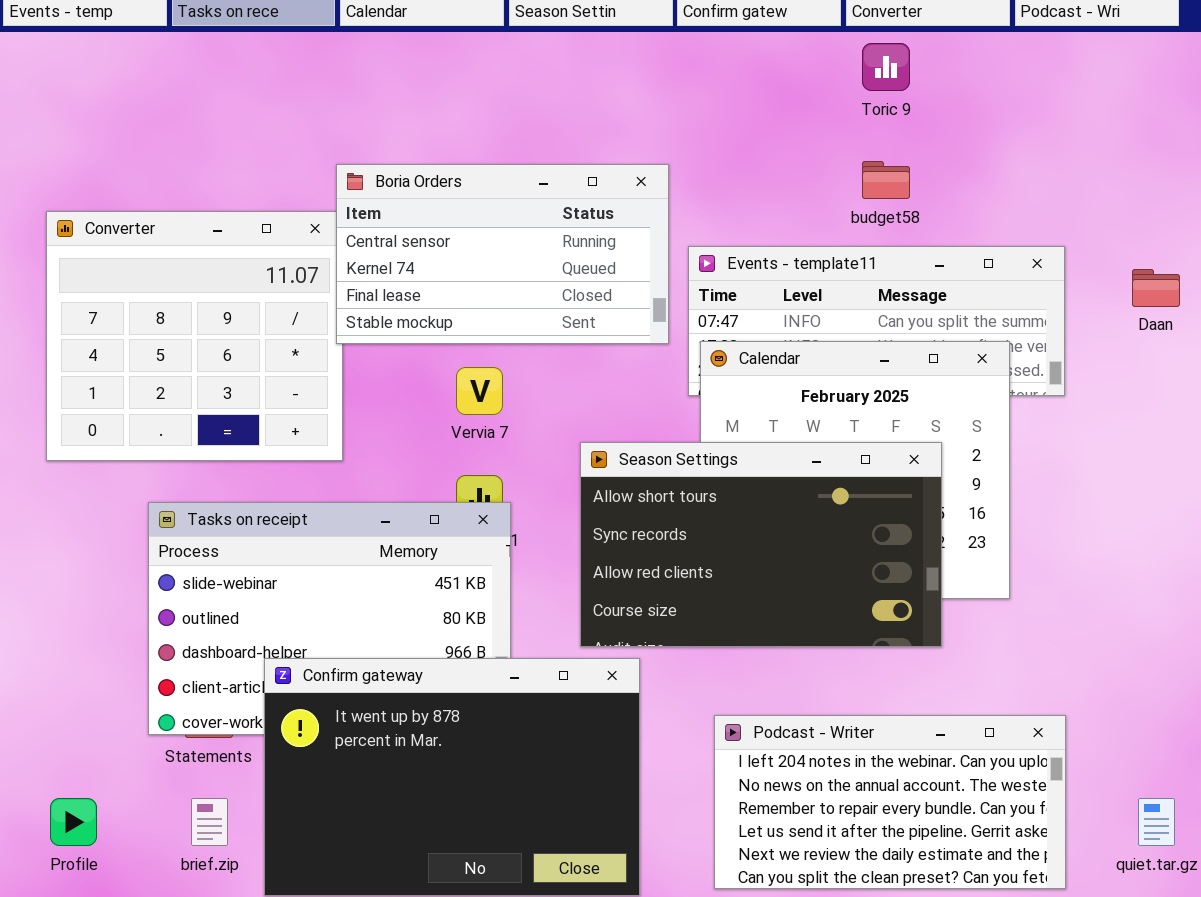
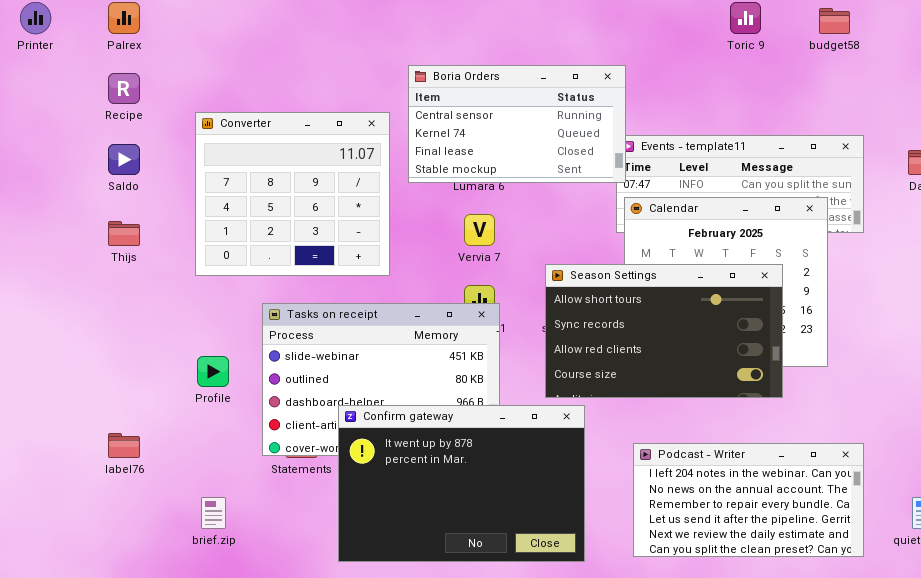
budget58: [862,161,910,199] -> [819,8,850,34], moved
Boria Orders: [336,164,669,344] -> [408,65,626,183], moved
Profile: [50,798,97,846] -> [197,356,229,387], moved
brief.zip: [191,798,228,846] -> [201,497,226,529], moved

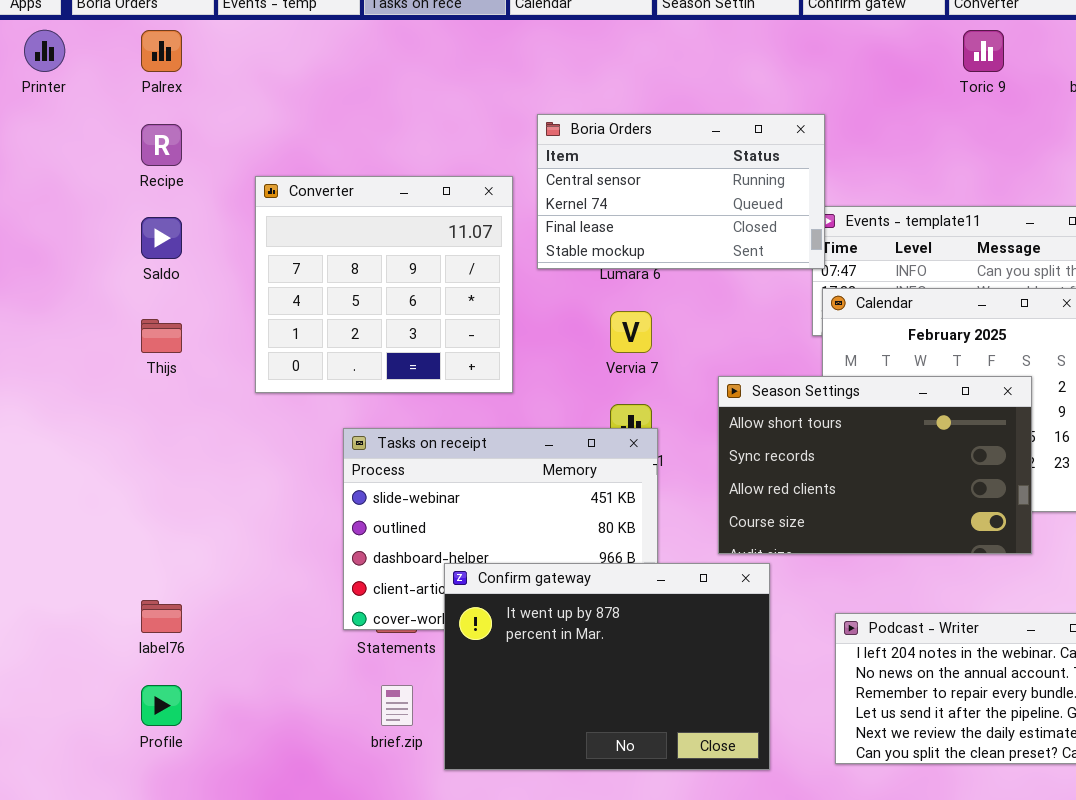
Profile: [197,356,229,387] -> [141,685,182,726], moved
brief.zip: [201,497,226,529] -> [381,685,413,726], moved

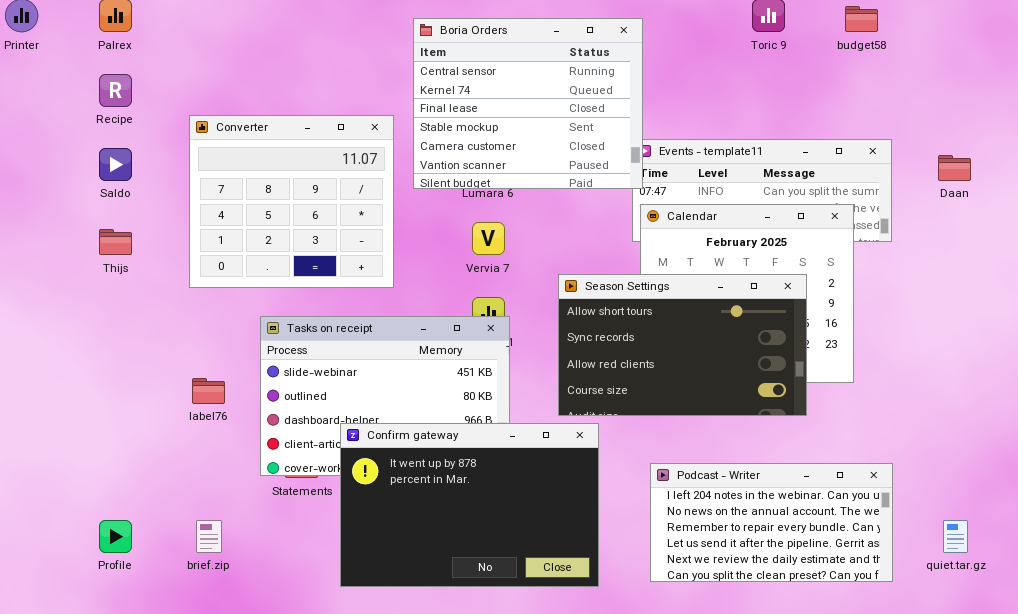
Boria Orders: [537,114,825,269] -> [413,18,643,189], resized
label76: [141,600,182,633] -> [192,378,225,404], moved
brief.zip: [381,685,413,726] -> [196,520,222,553], moved

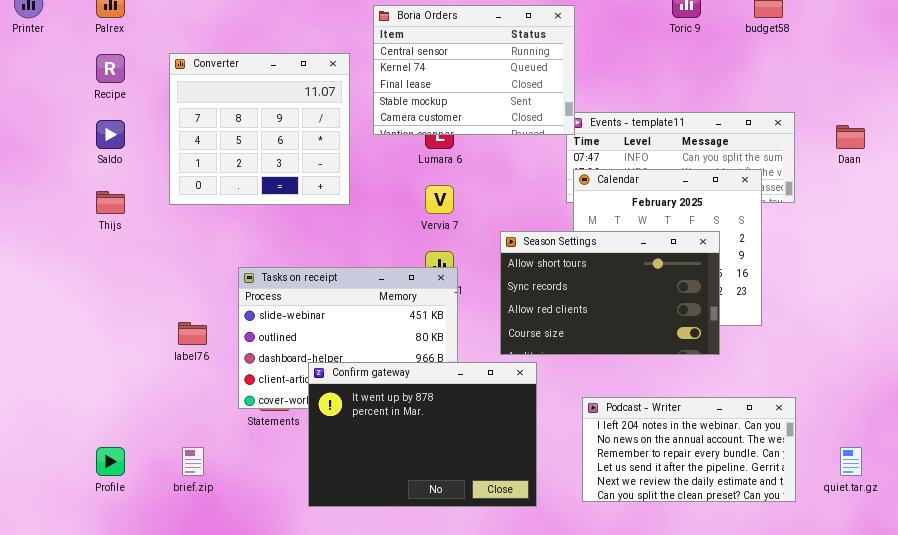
Boria Orders: [413,18,643,189] -> [373,5,575,135], resized
Converter: [189,115,394,288] -> [169,53,350,205], moved

